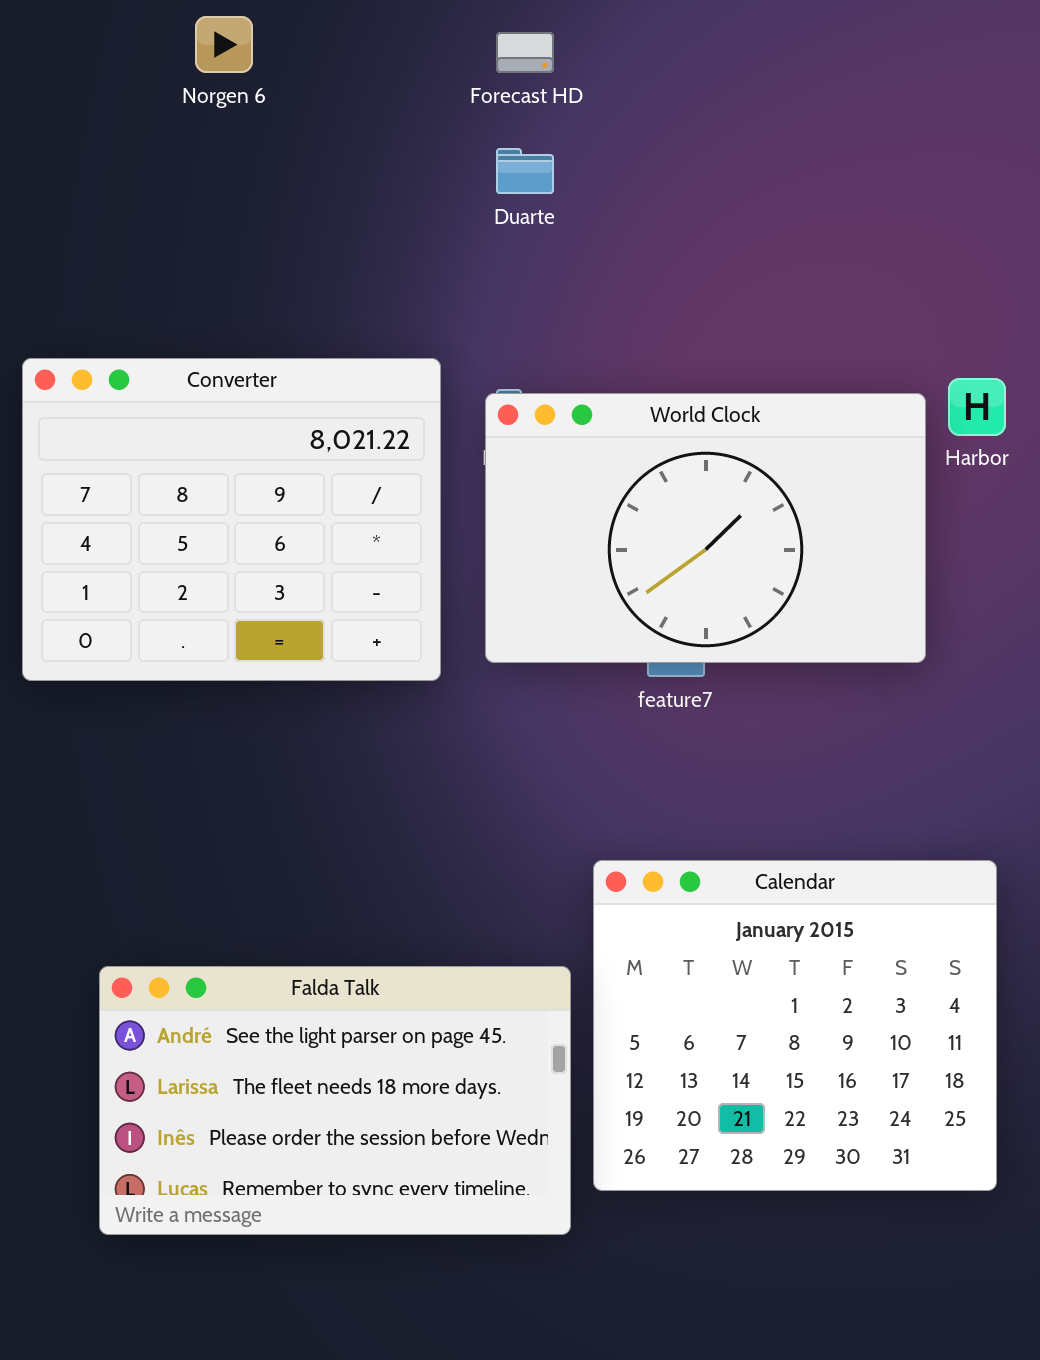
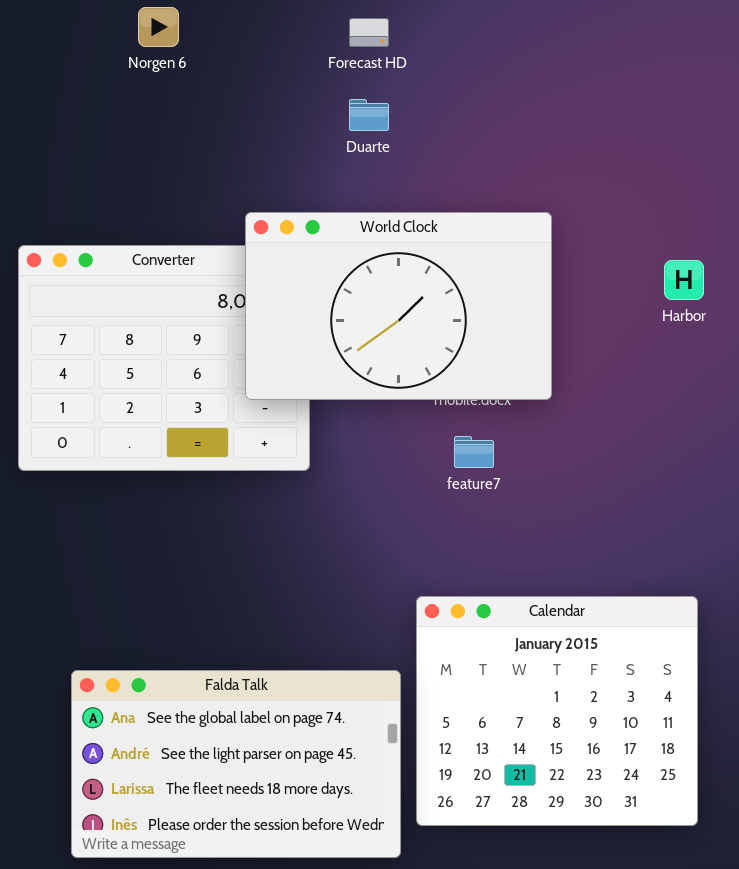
World Clock: [485,393,926,663] -> [245,212,552,400], moved
Falda Talk: [99,966,571,1235] -> [71,670,401,858], scrolled up 1 row

